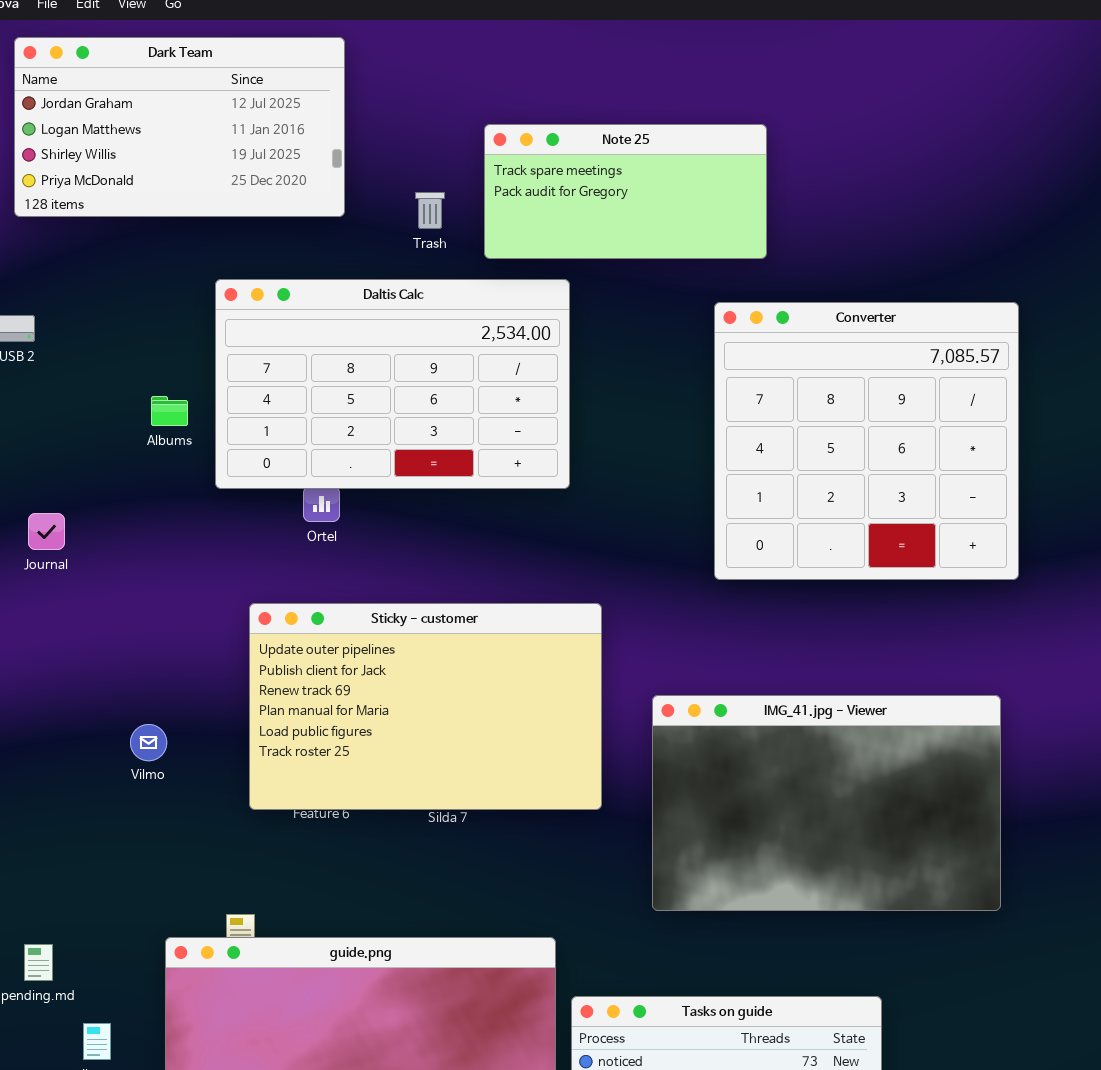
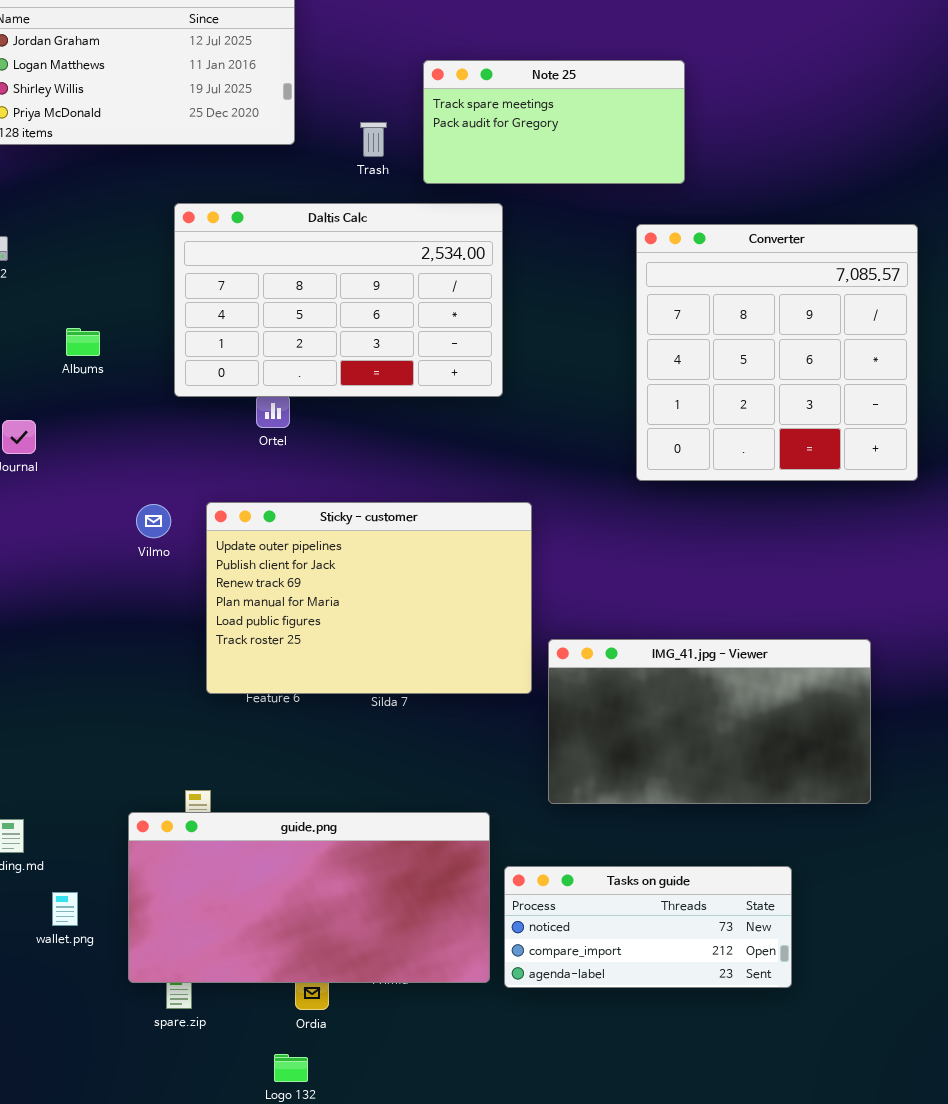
Albums: [151,396,188,426] -> [66,328,100,356], moved
IMG_41.jpg - Viewer: [652,695,1001,911] -> [548,639,871,804], moved, resized
Vilmo: [130,724,167,761] -> [136,504,171,538], moved

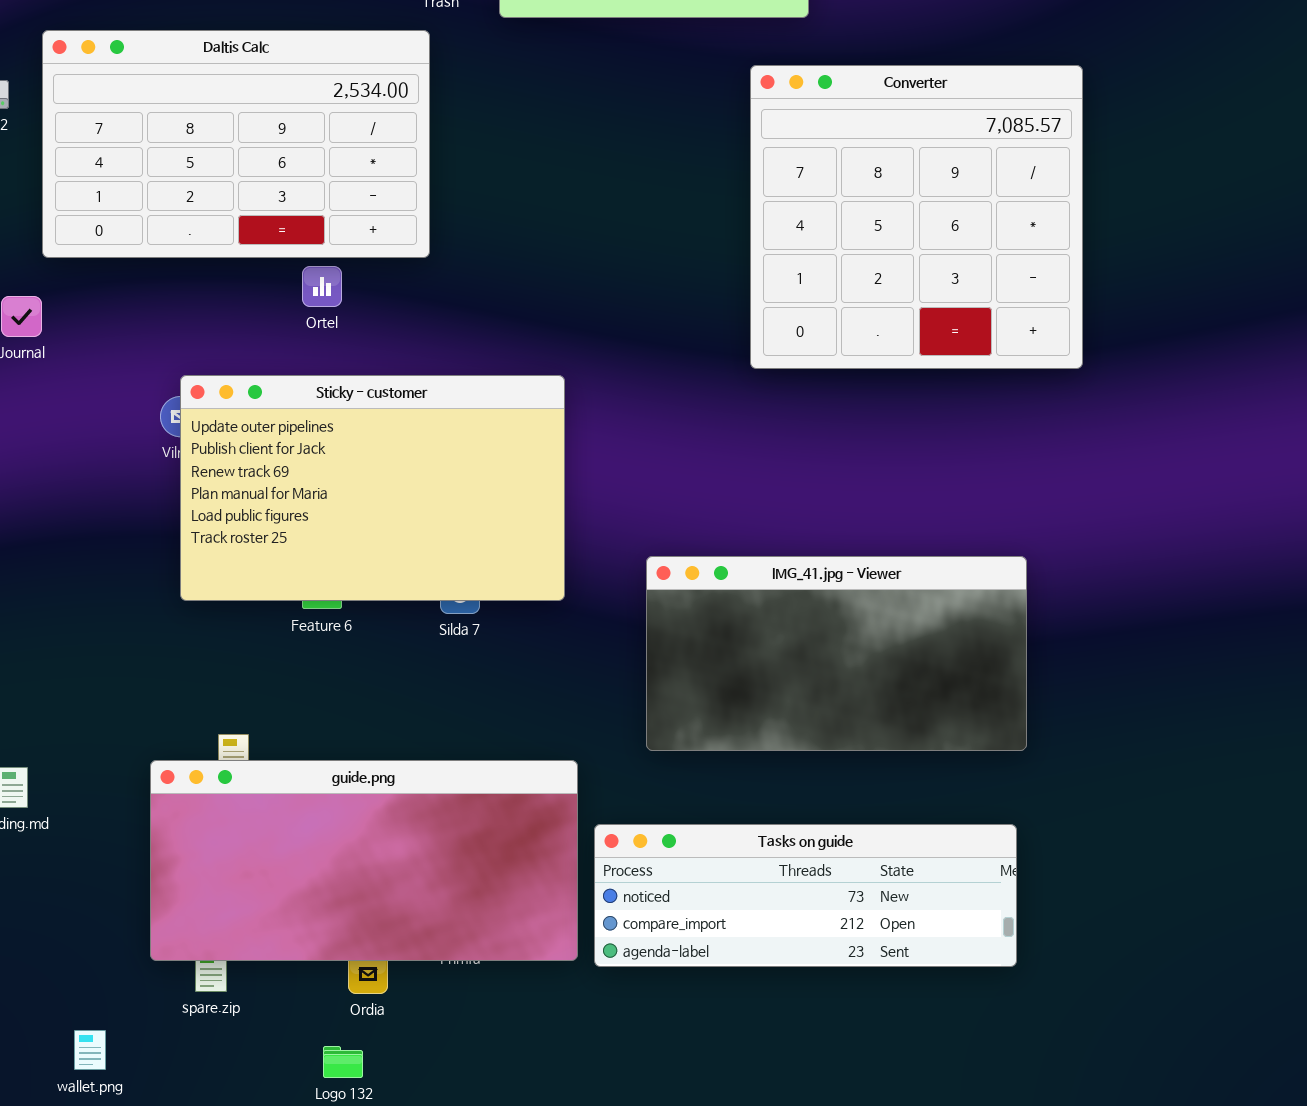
Daltis Calc: [174,203,503,397] -> [42,30,430,258], moved
Sticky - customer: [206,502,532,694] -> [180,375,565,601], moved
Tasks on guide: [504,866,792,988] -> [594,824,1017,967], resized
wallet.png: [52,892,78,926] -> [74,1030,106,1070], moved

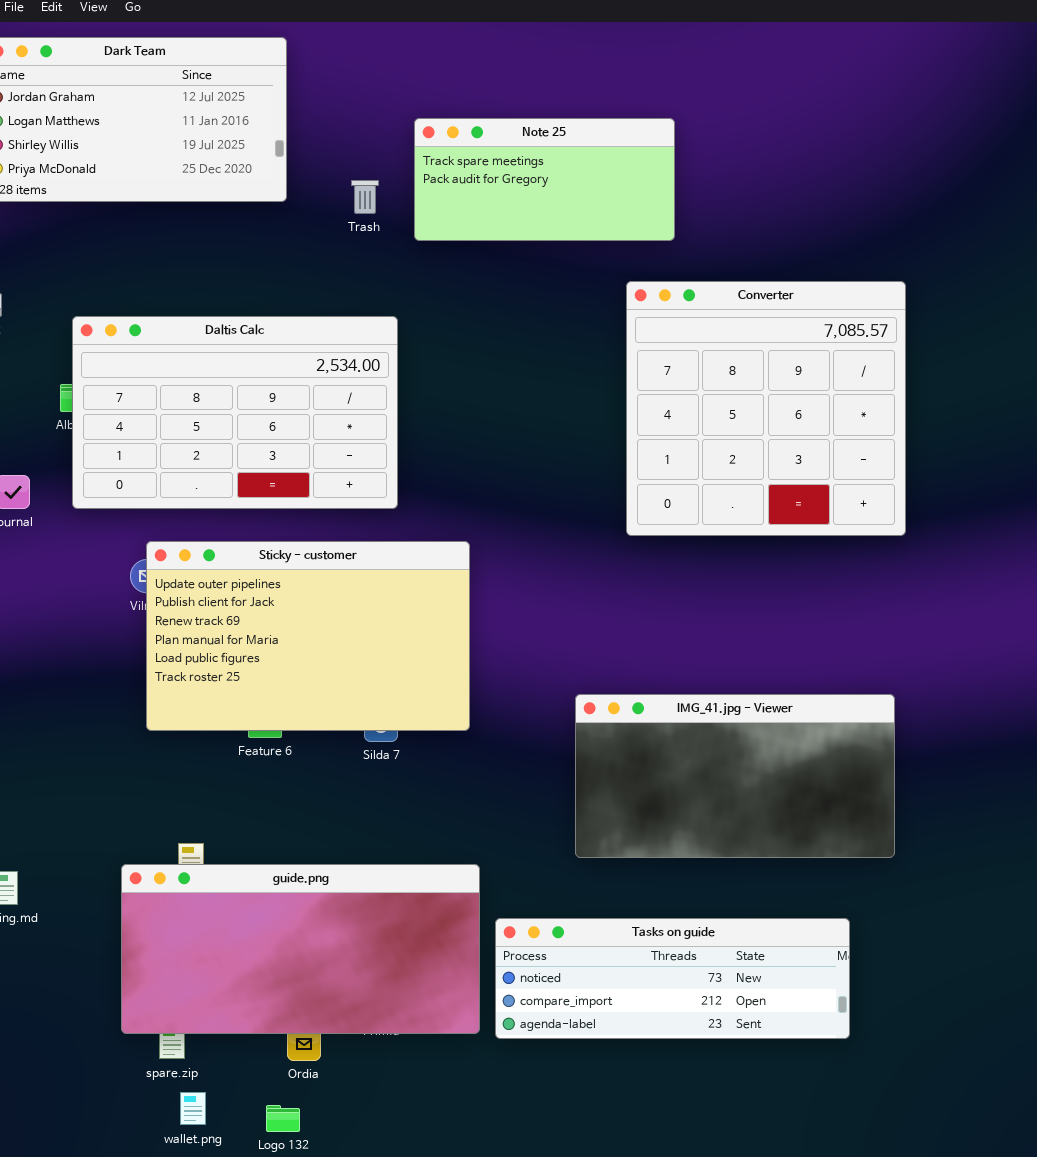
Daltis Calc: [42,30,430,258] -> [72,316,398,509], moved
IMG_41.jpg - Viewer: [646,556,1027,751] -> [575,694,895,858], moved
wallet.png: [74,1030,106,1070] -> [180,1092,206,1125], moved

